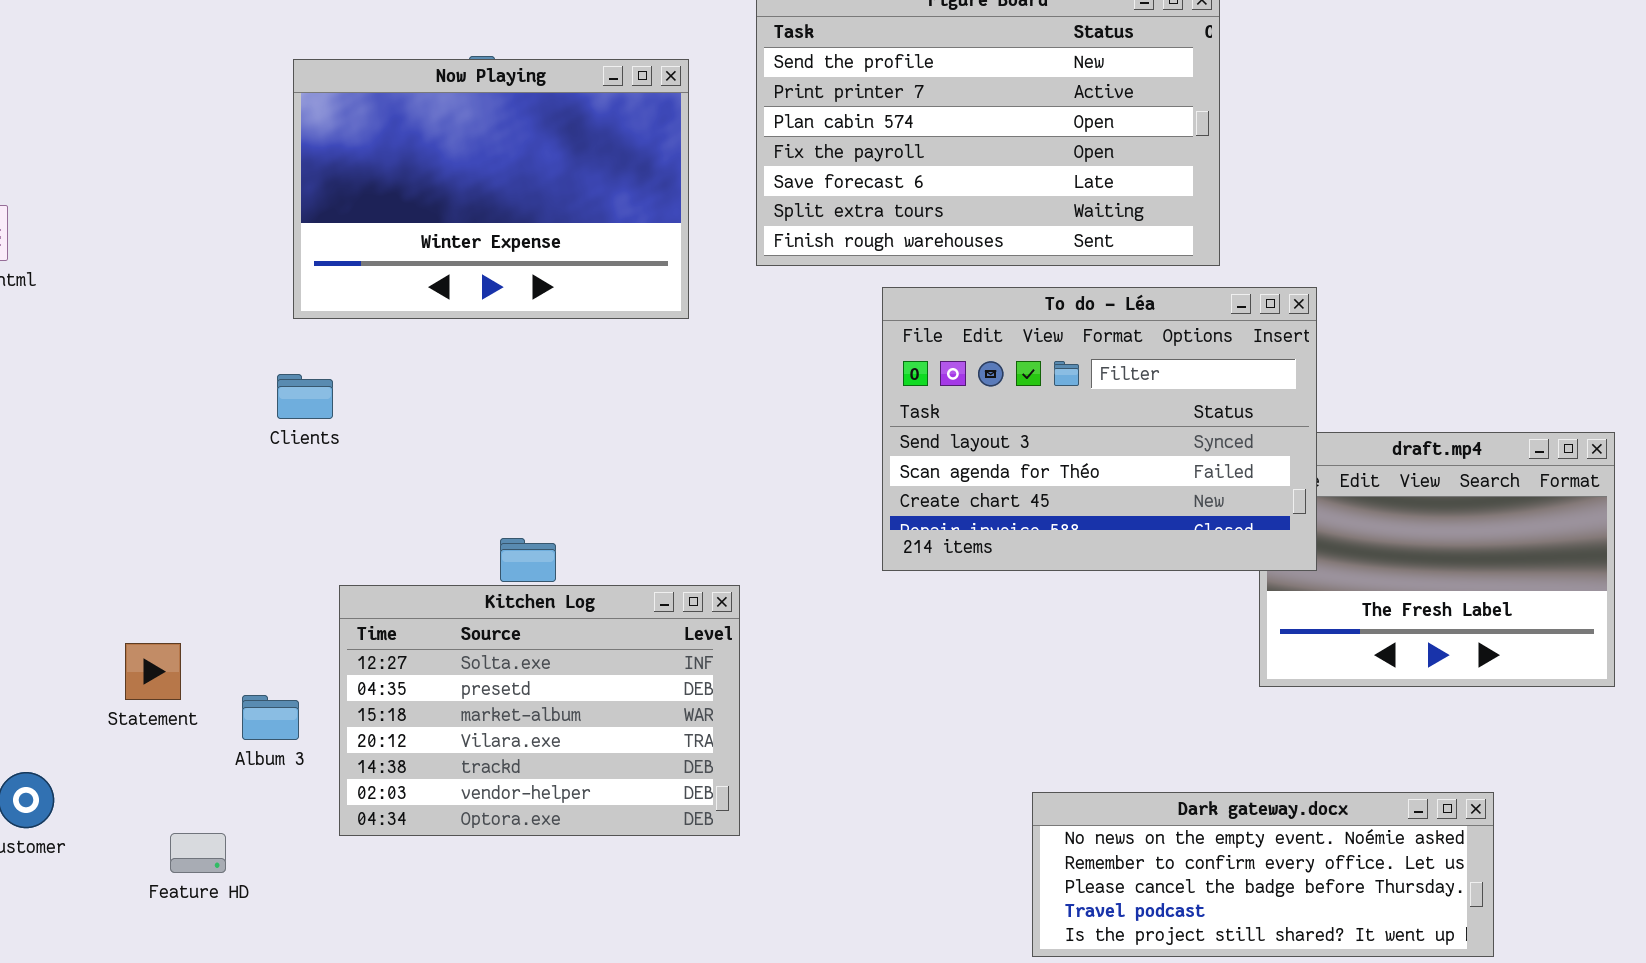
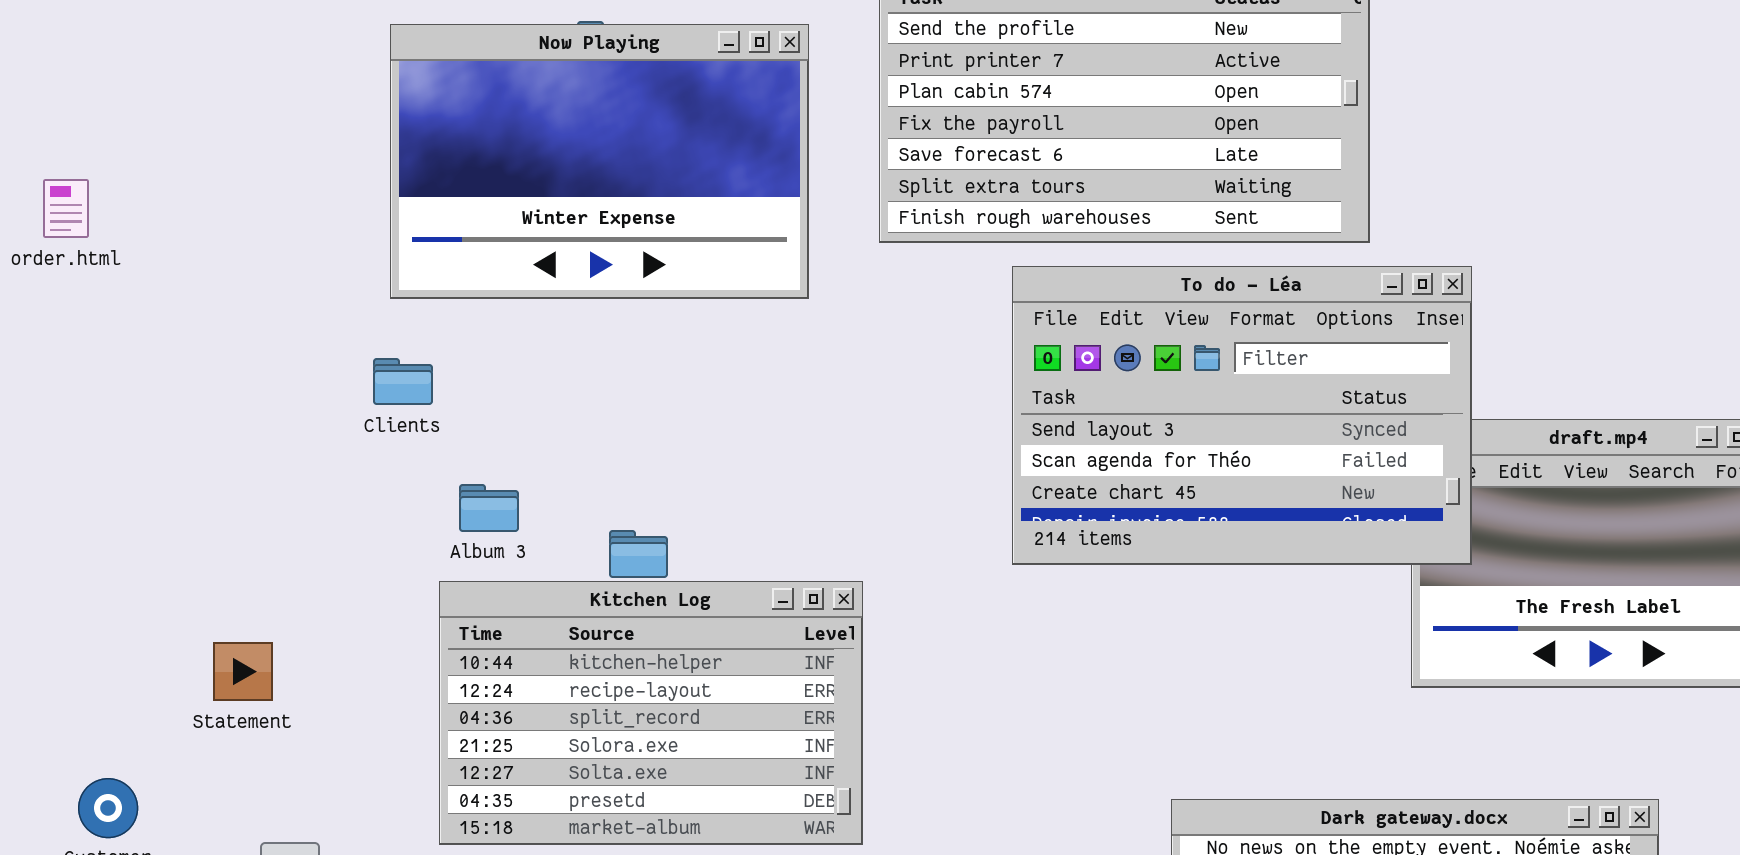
Kitchen Log: [339,585,740,836] -> [439,581,863,845], scrolled up 4 rows
Album 3: [242,695,299,740] -> [459,484,519,532], moved

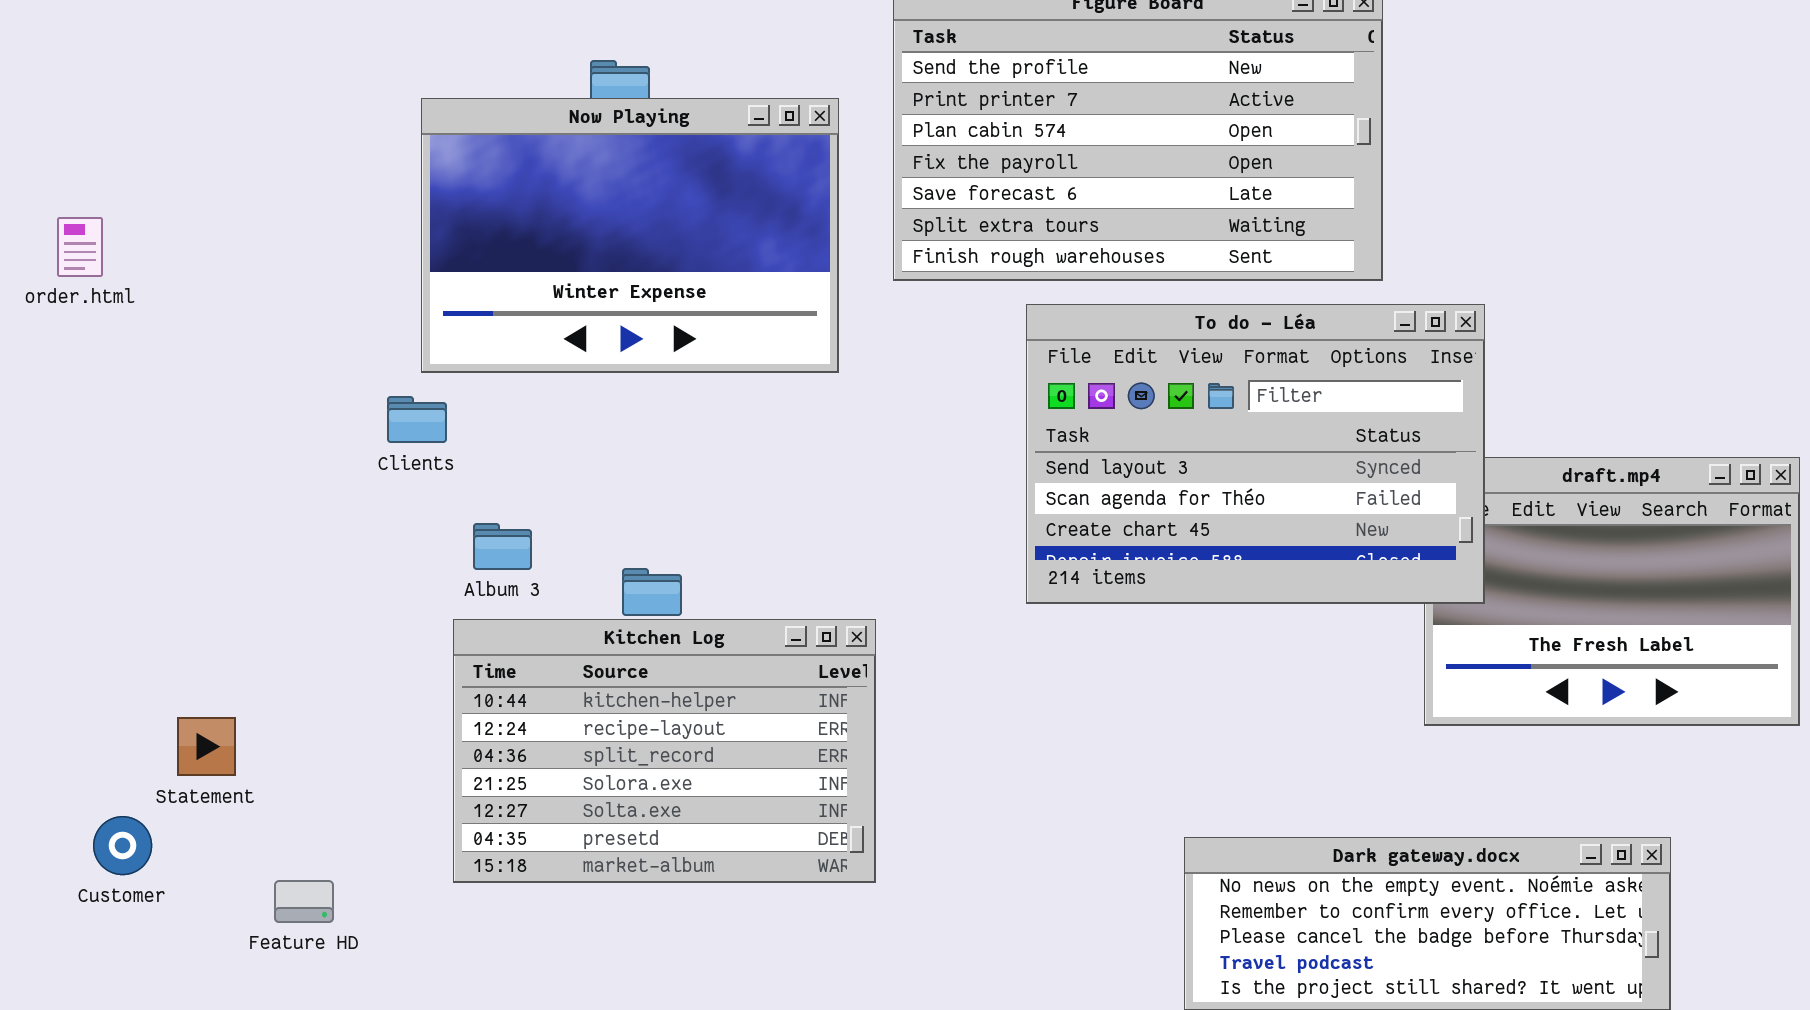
Now Playing: [390,24,809,299] -> [421,98,839,373], moved
Statement: [213,642,273,701] -> [177,717,236,776], moved

